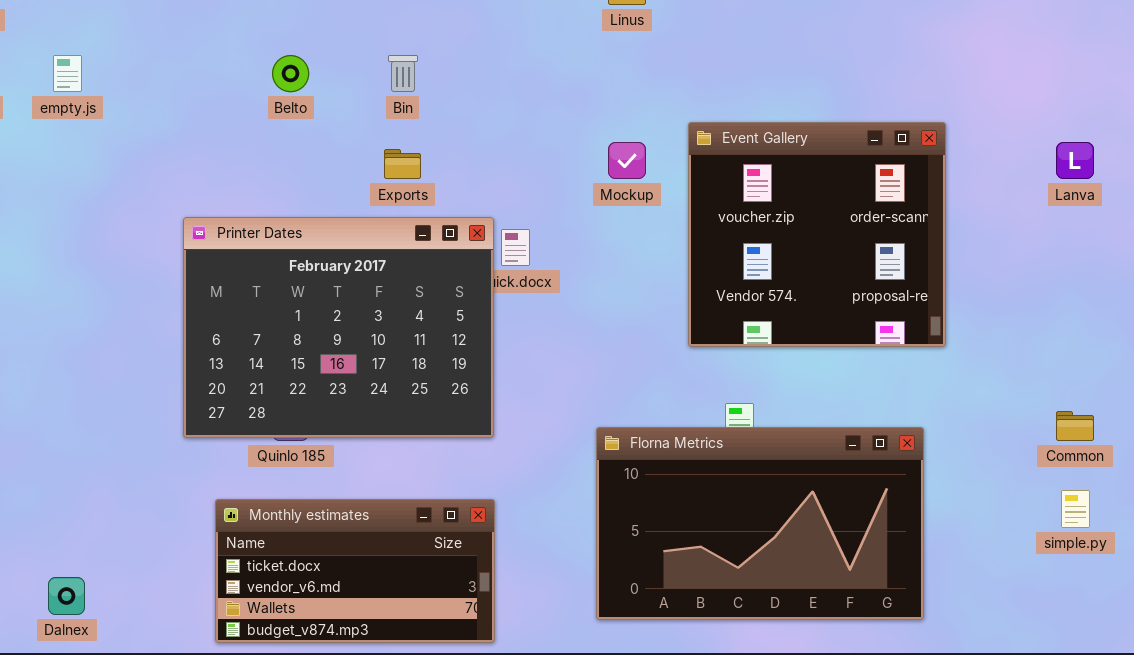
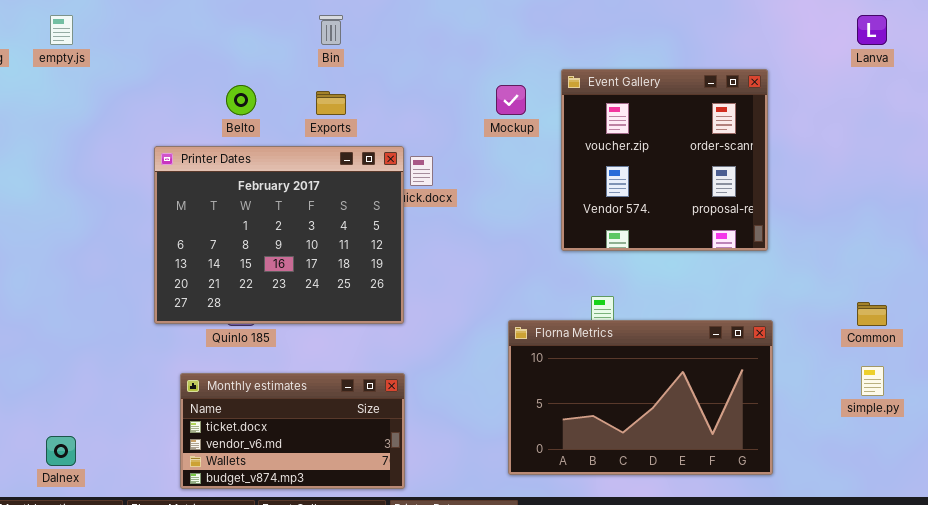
Belto: [272,55,309,92] -> [226,85,256,115], moved
Lanva: [1056,142,1094,179] -> [857,15,887,45], moved
Florna Metrics: [596,427,924,620] -> [508,320,773,475], moved

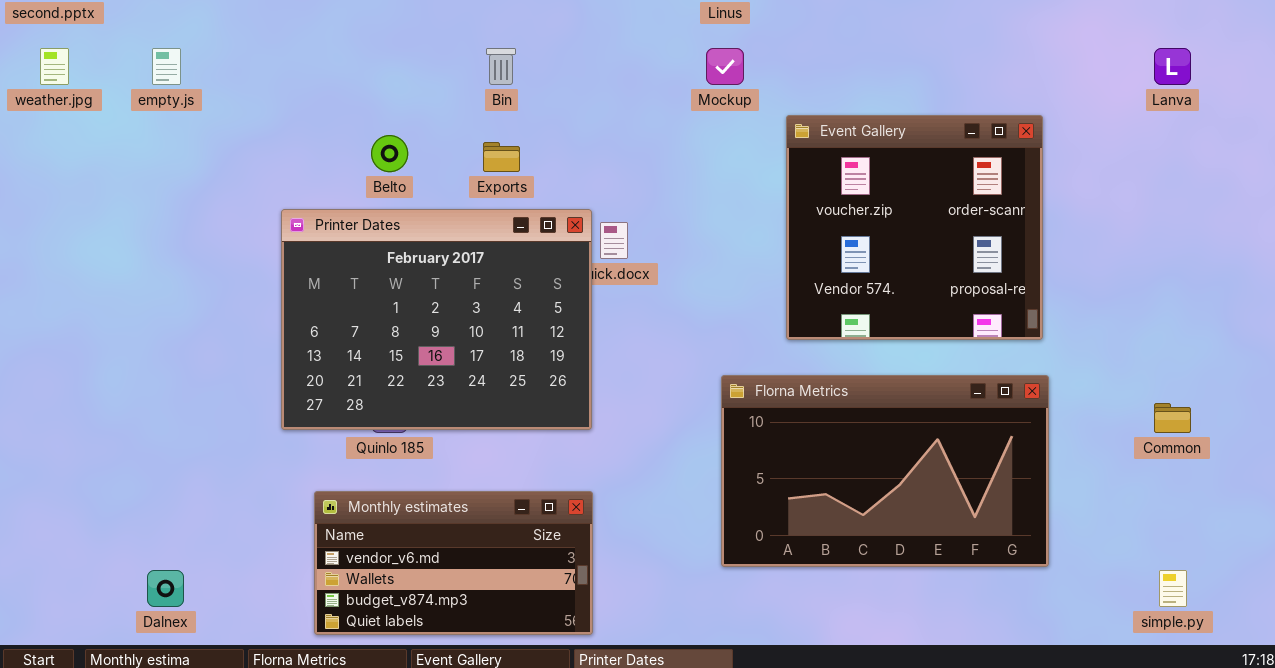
Mockup: [496,85,526,115] -> [706,48,744,85], moved
Florna Metrics: [508,320,773,475] -> [721,375,1049,567], moved
simple.py: [861,366,884,396] -> [1159,570,1187,607], moved
Monthly estimates: [180,373,405,489] -> [314,491,593,635], scrolled down 1 row

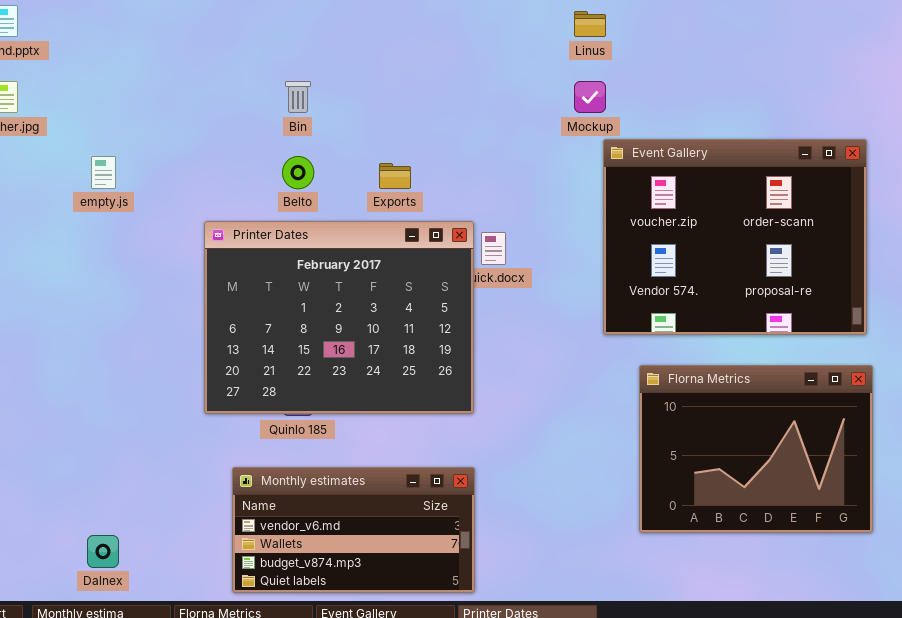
empty.js: [152,48,181,85] -> [91,156,116,189], moved
Bin: [486,48,516,85] -> [285,81,311,113], moved
Event Gallery: [786,115,1043,340] -> [603,139,867,335], resized
Florna Metrics: [721,375,1049,567] -> [639,365,873,533], resized

